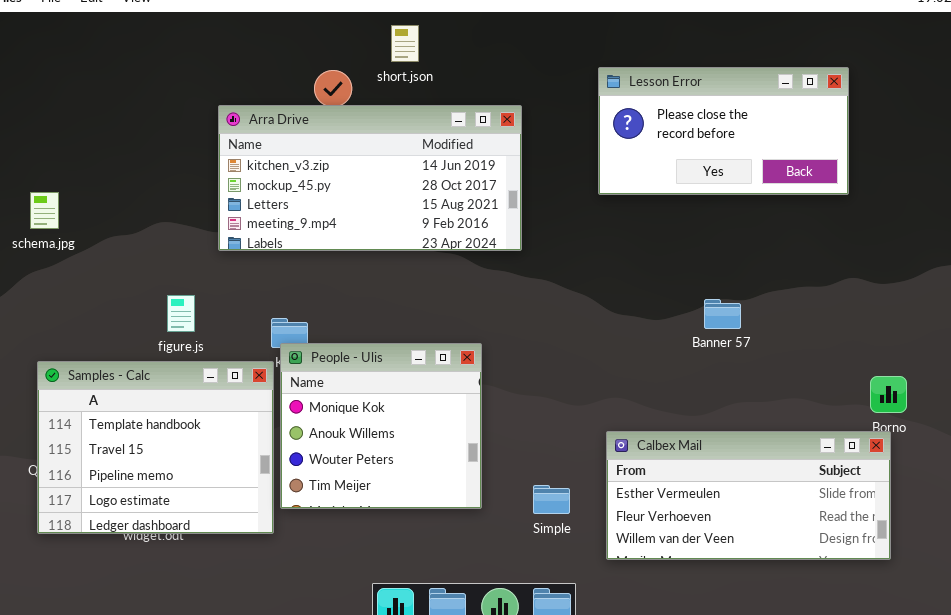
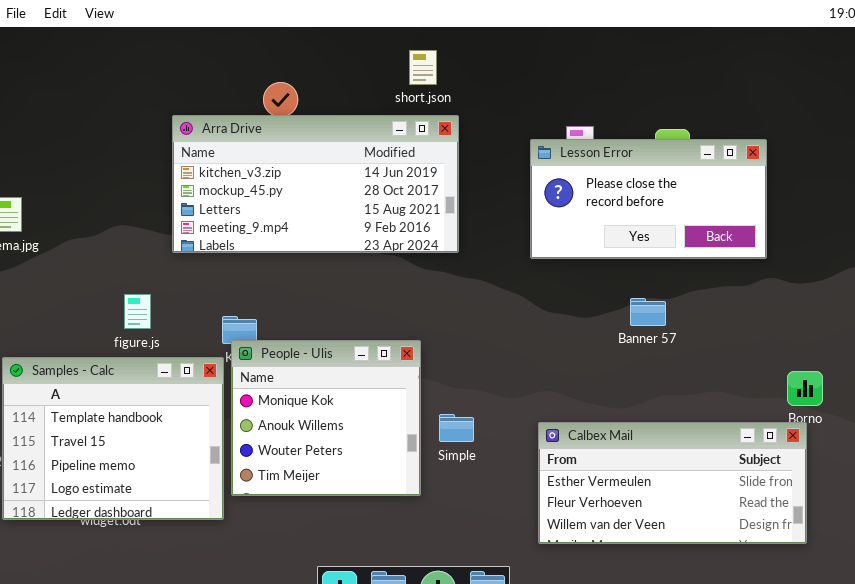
short.json: [391,25,419,62] -> [409,50,437,85], moved
Lesson Error: [598,67,849,195] -> [530,139,767,259], moved
Simple: [533,485,570,514] -> [439,414,474,442], moved

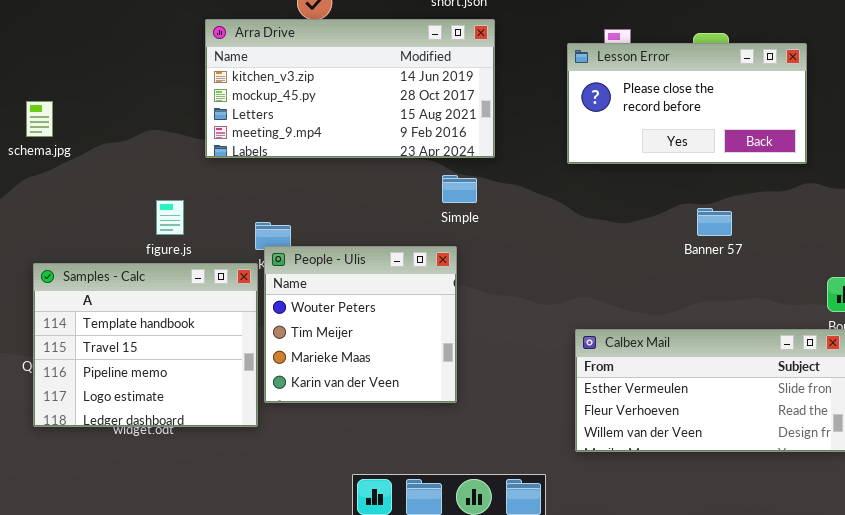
Banner 57: [630,298,666,326] -> [697,208,732,236], moved
People - Ulis: [231,340,421,496] -> [264,246,457,403], scrolled down 2 rows
Simple: [439,414,474,442] -> [442,175,477,203], moved

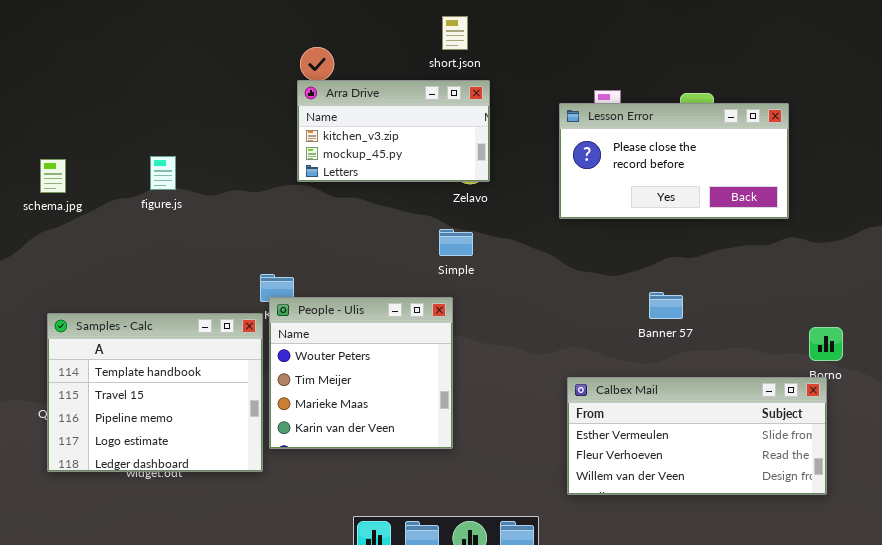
Arra Drive: [205,19,495,158] -> [297,80,490,182], resized
figure.js: [156,200,184,235] -> [150,156,176,190], moved
Banner 57: [697,208,732,236] -> [649,292,683,319], moved

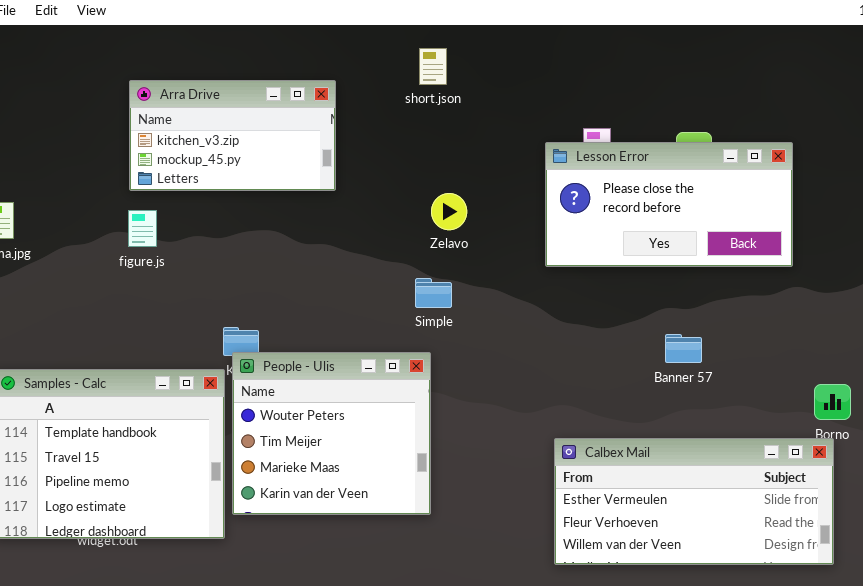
Arra Drive: [297,80,490,182] -> [129,80,336,191], moved
figure.js: [150,156,176,190] -> [128,210,157,247], moved
Banner 57: [649,292,683,319] -> [665,334,702,363], moved

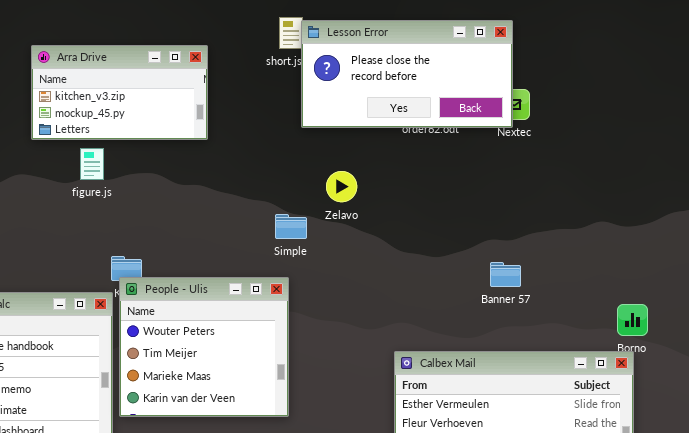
Lesson Error: [545,142,793,267] -> [301,20,513,128], moved
Zelavo: [431,193,467,230] -> [326,171,357,202], moved
figure.js: [128,210,157,247] -> [80,148,104,180], moved

